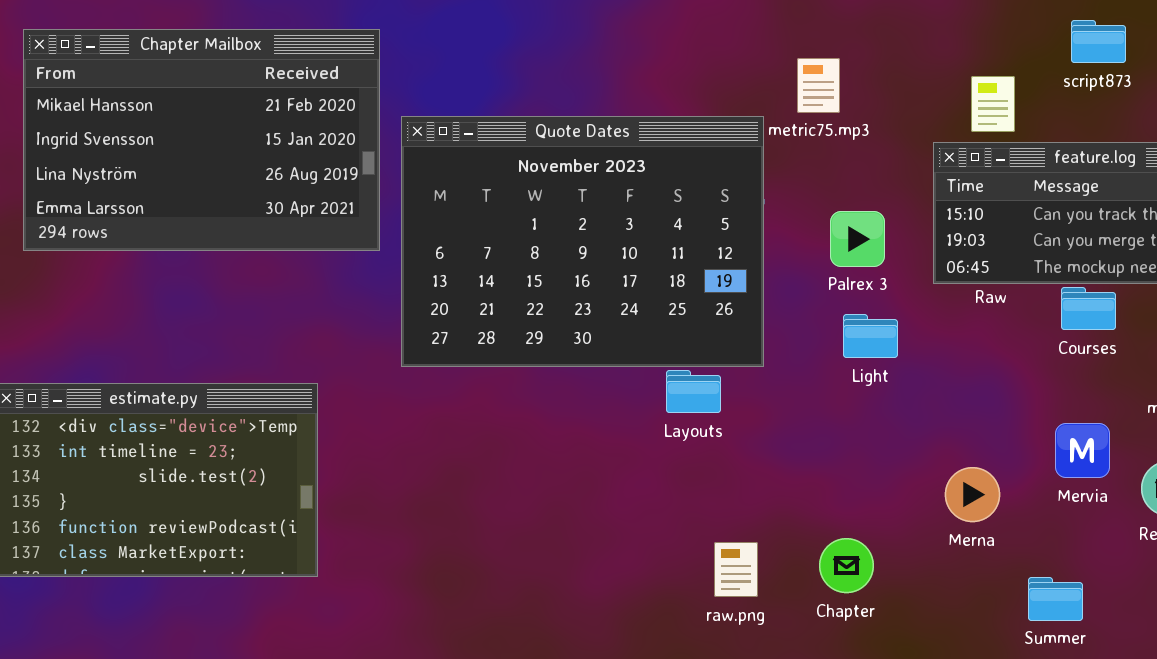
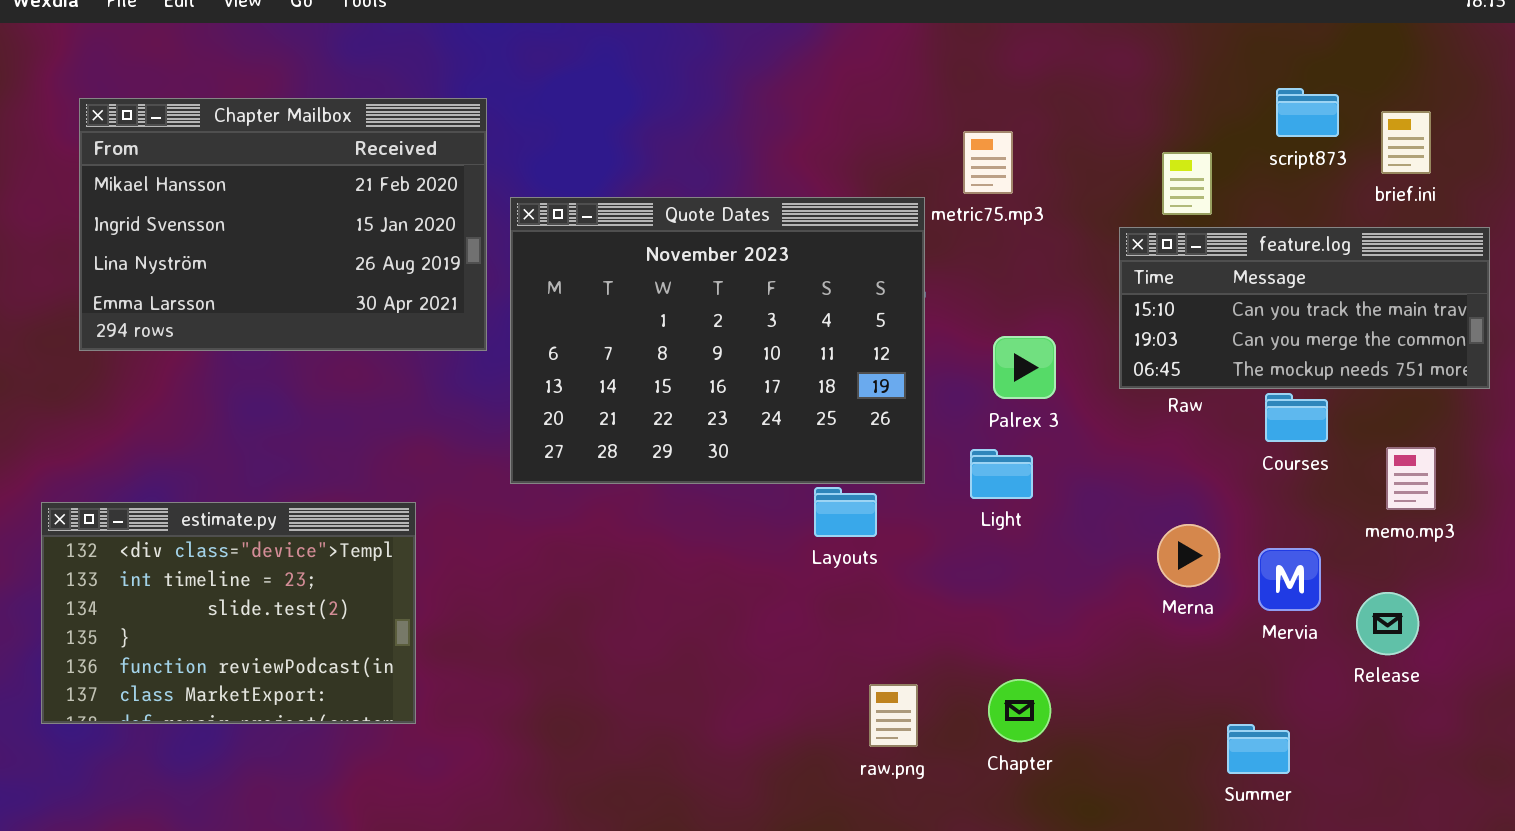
Palrex 3: [830,211,885,267] -> [993,336,1056,399], moved
Light: [843,314,898,358] -> [970,449,1033,499], moved
Merna: [945,467,1000,522] -> [1157,524,1220,587], moved

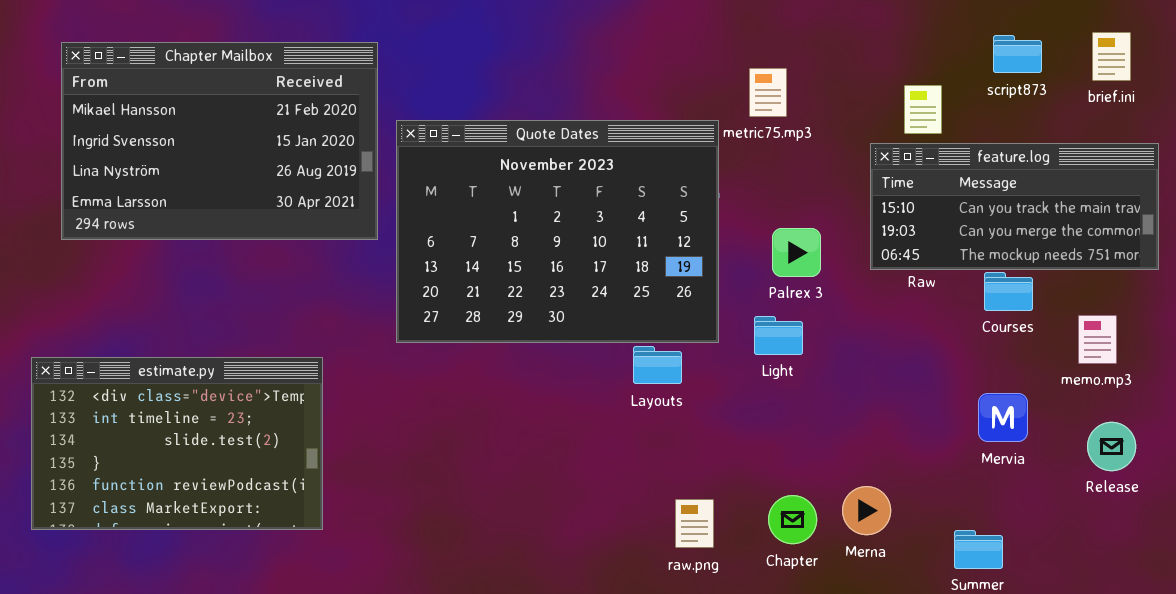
brief.ini: [1381,111,1431,174] -> [1092,32,1131,81], moved
Merna: [1157,524,1220,587] -> [842,486,891,535], moved
Release: [1356,592,1419,655] -> [1087,422,1136,471], moved

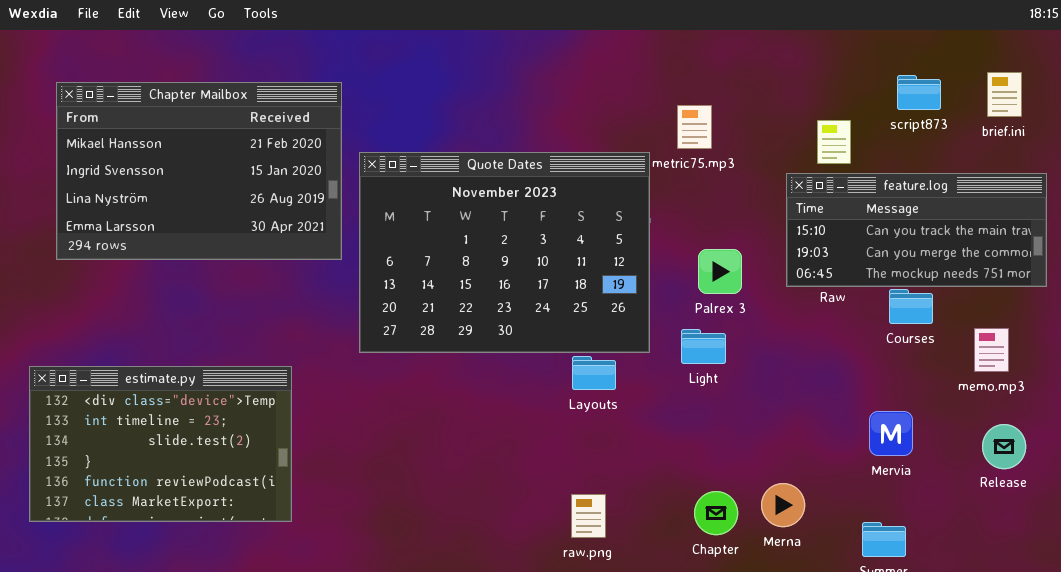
Mervia: [978,393,1028,442] -> [869,411,913,456], moved
raw.png: [675,499,714,548] -> [571,494,606,538], moved

